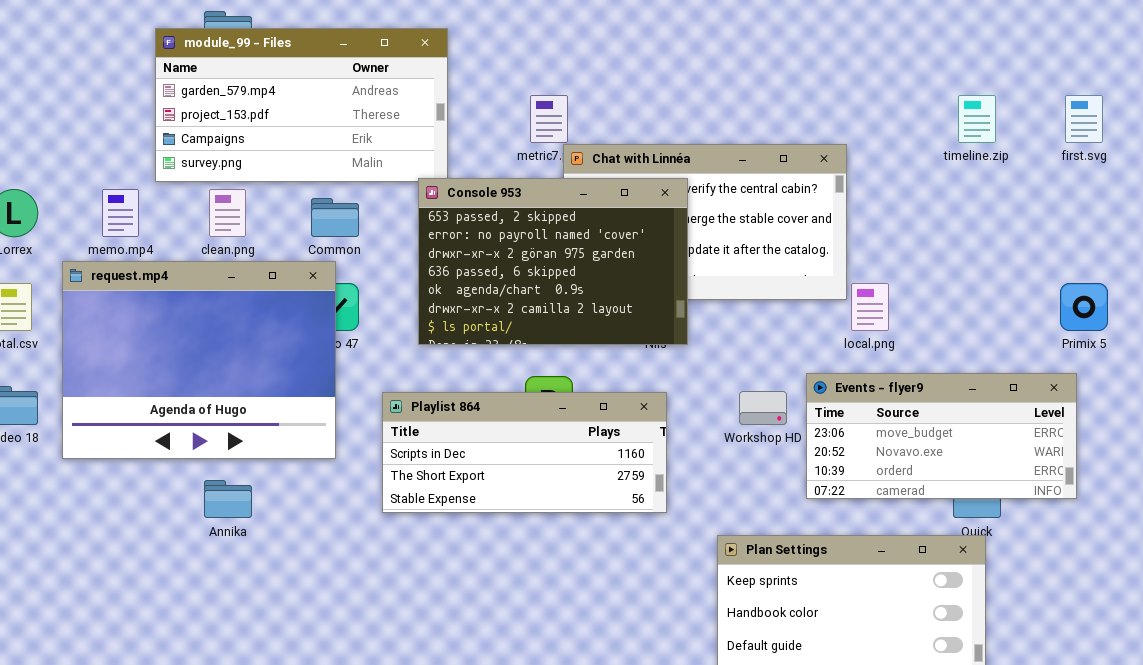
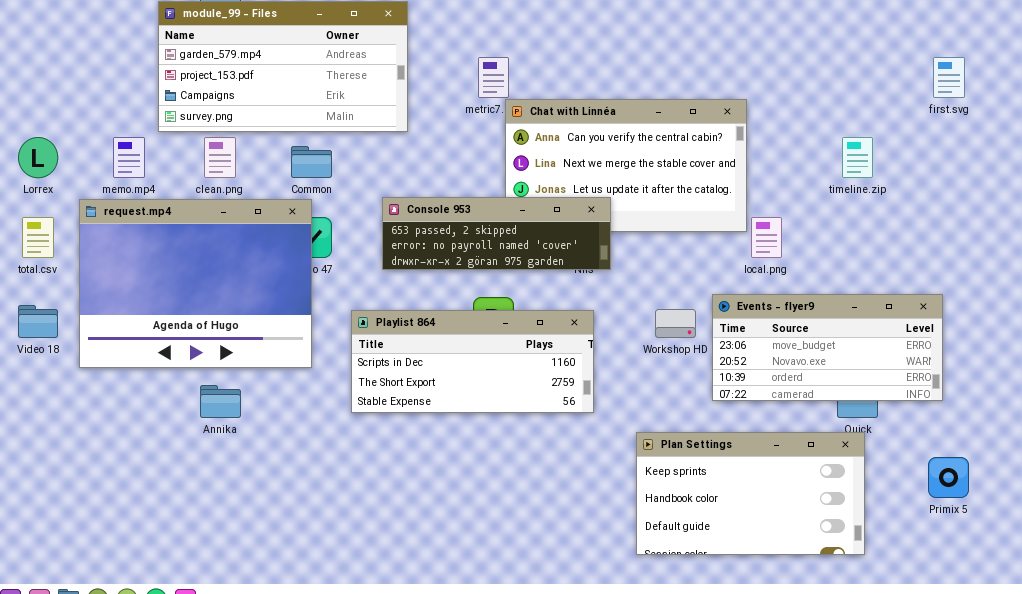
timeline.zip: [958,95,996,143] -> [842,137,873,178], moved
Console 953: [418,178,688,345] -> [382,197,611,270], resized
Primix 5: [1060,283,1108,331] -> [928,457,969,498], moved

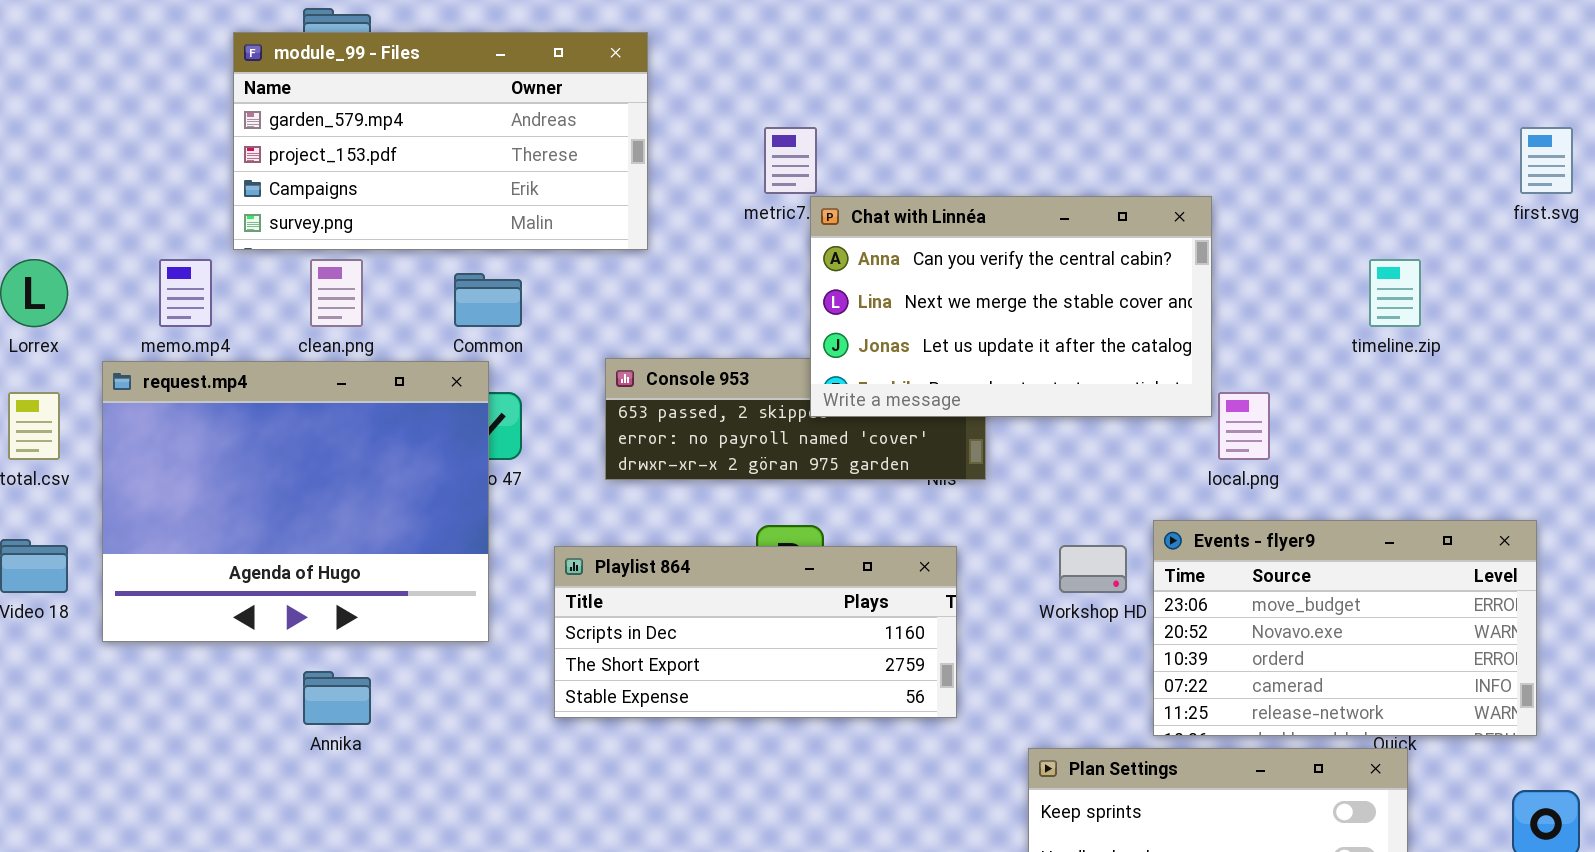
Chat with Linnéa: [505,99,747,232] -> [810,196,1212,417], raised
Events - flyer9: [712,294,943,401] -> [1153,520,1537,736], resized

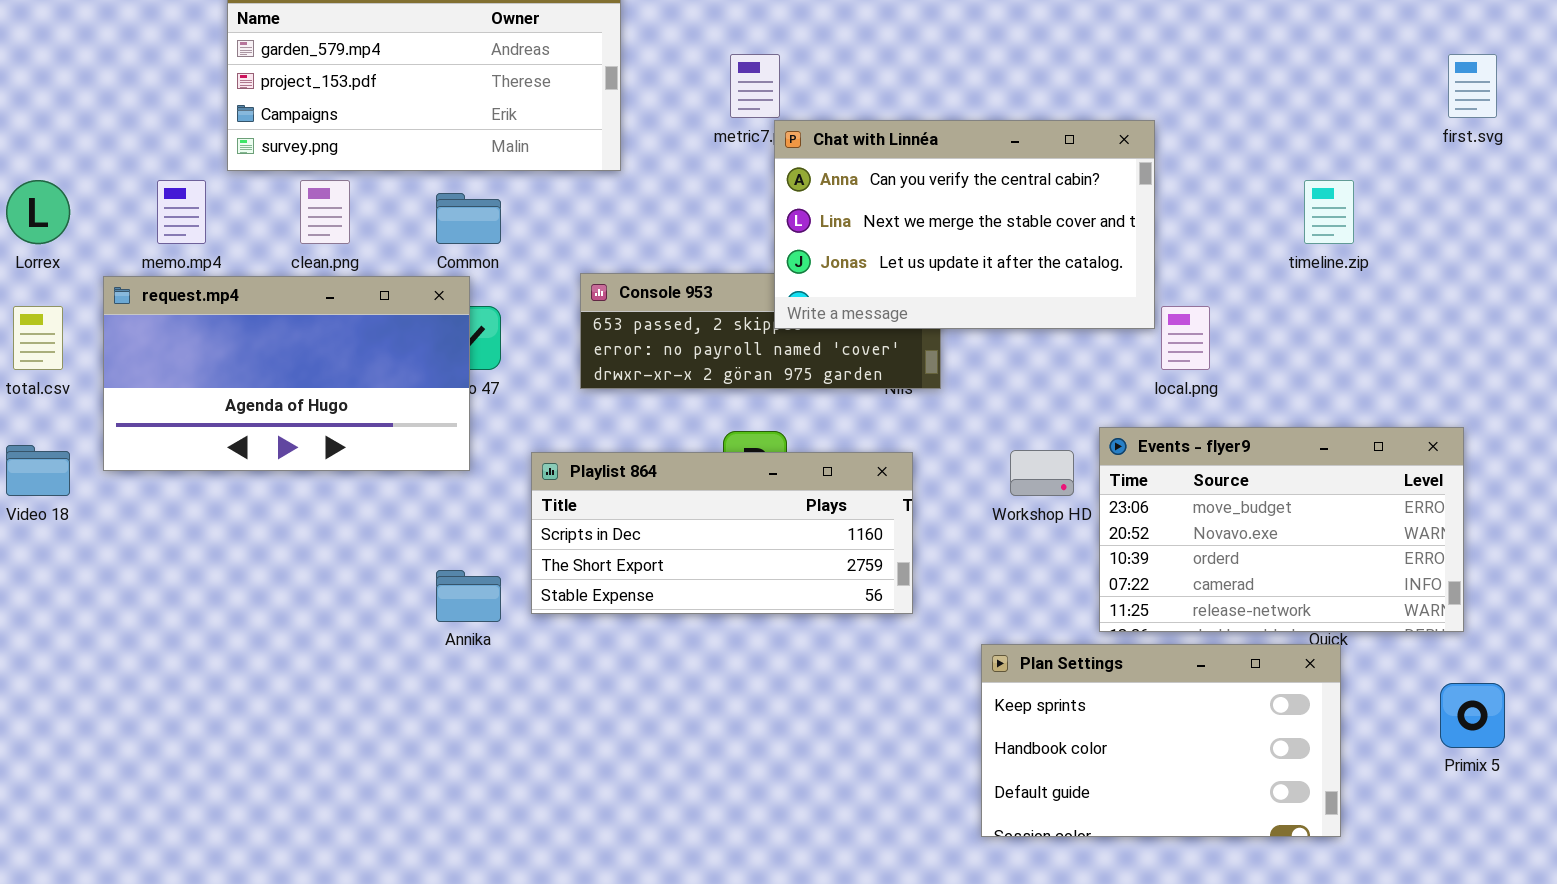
request.mp4: [102,361,489,642] -> [103,276,470,471], resized
Annika: [303,671,371,725] -> [436,570,501,622], moved

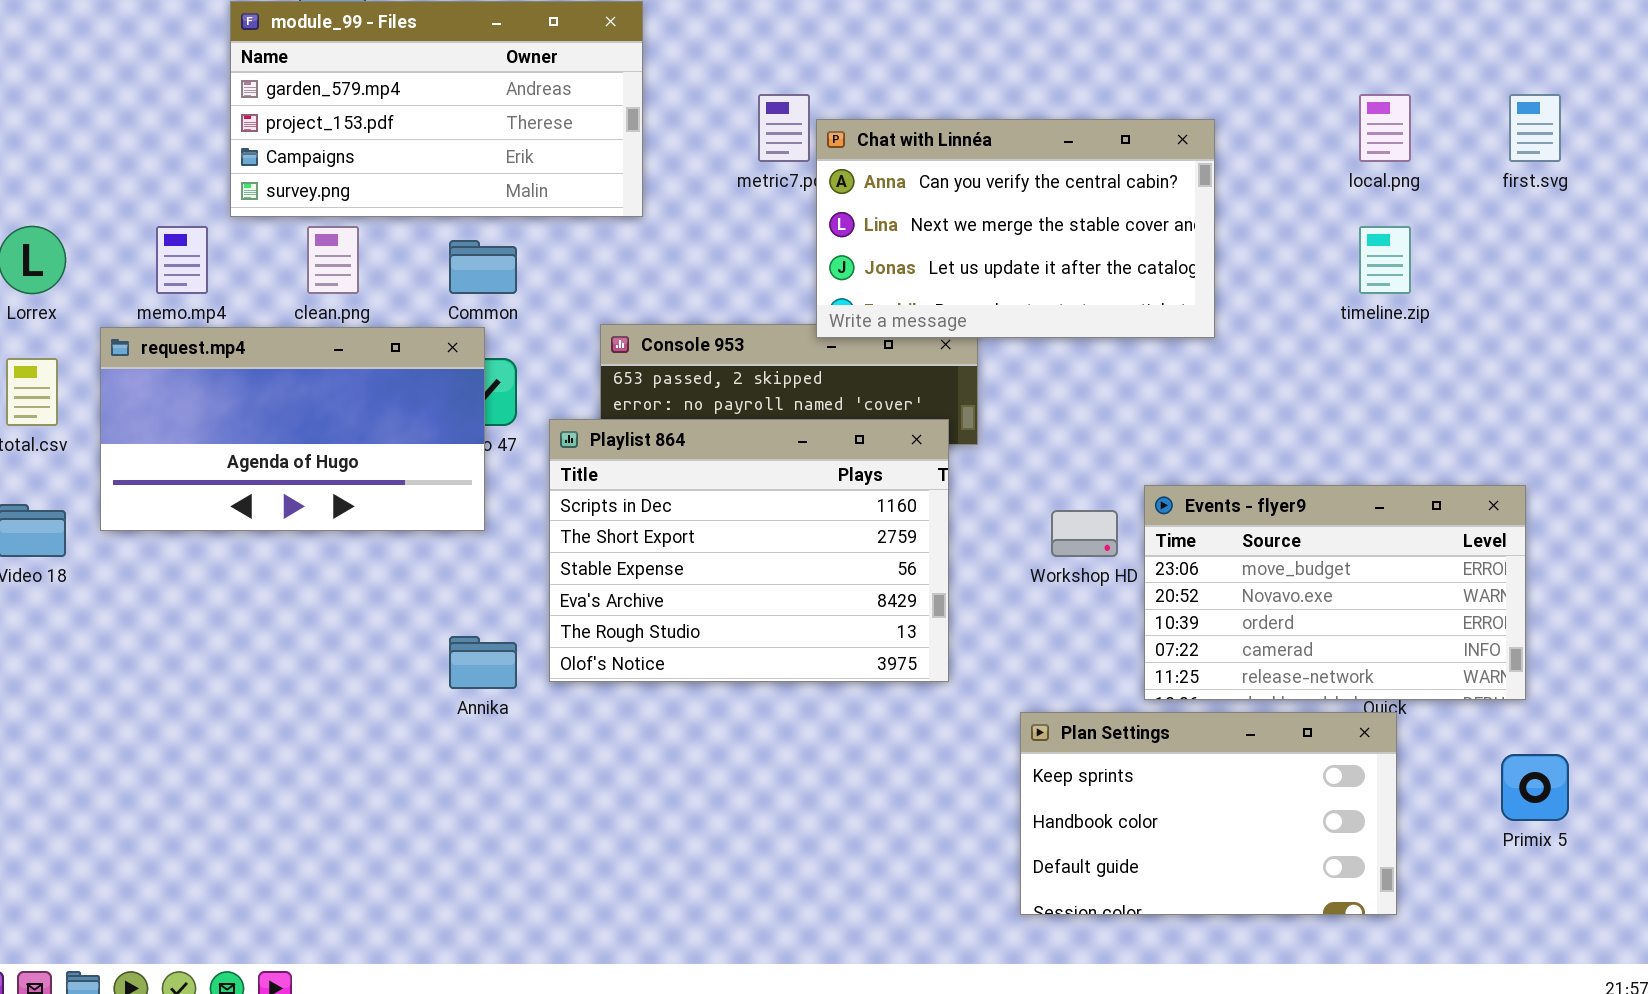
Chat with Linnéa: [774,120,1155,329] -> [816,119,1215,338], moved
local.png: [1161,306,1210,370] -> [1359,94,1411,162], moved
Playlist 864: [531,452,913,614] -> [549,419,949,682], resized

